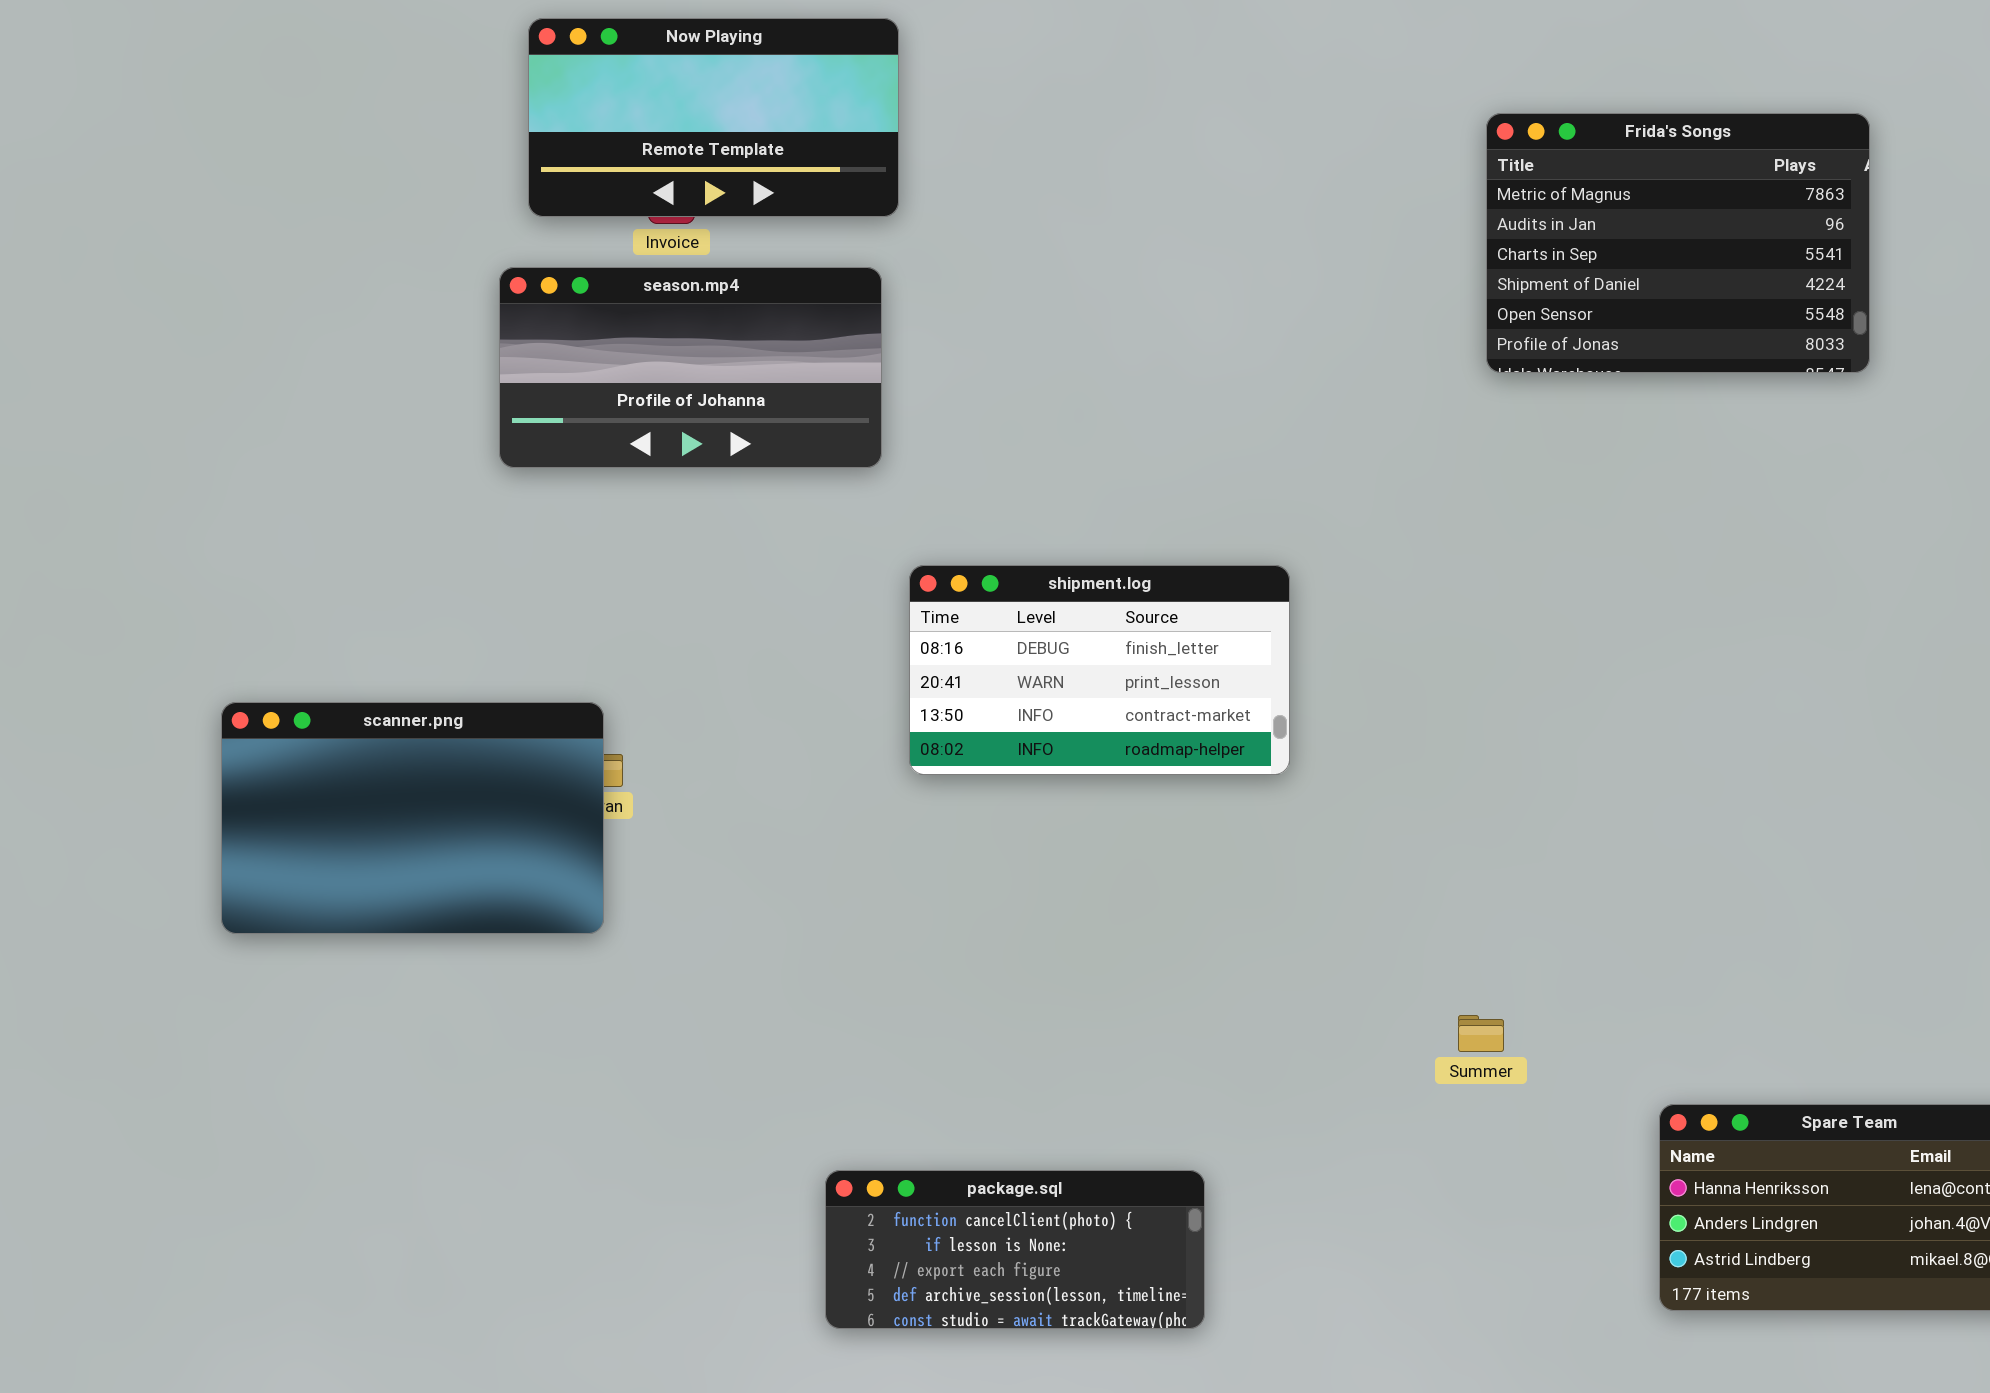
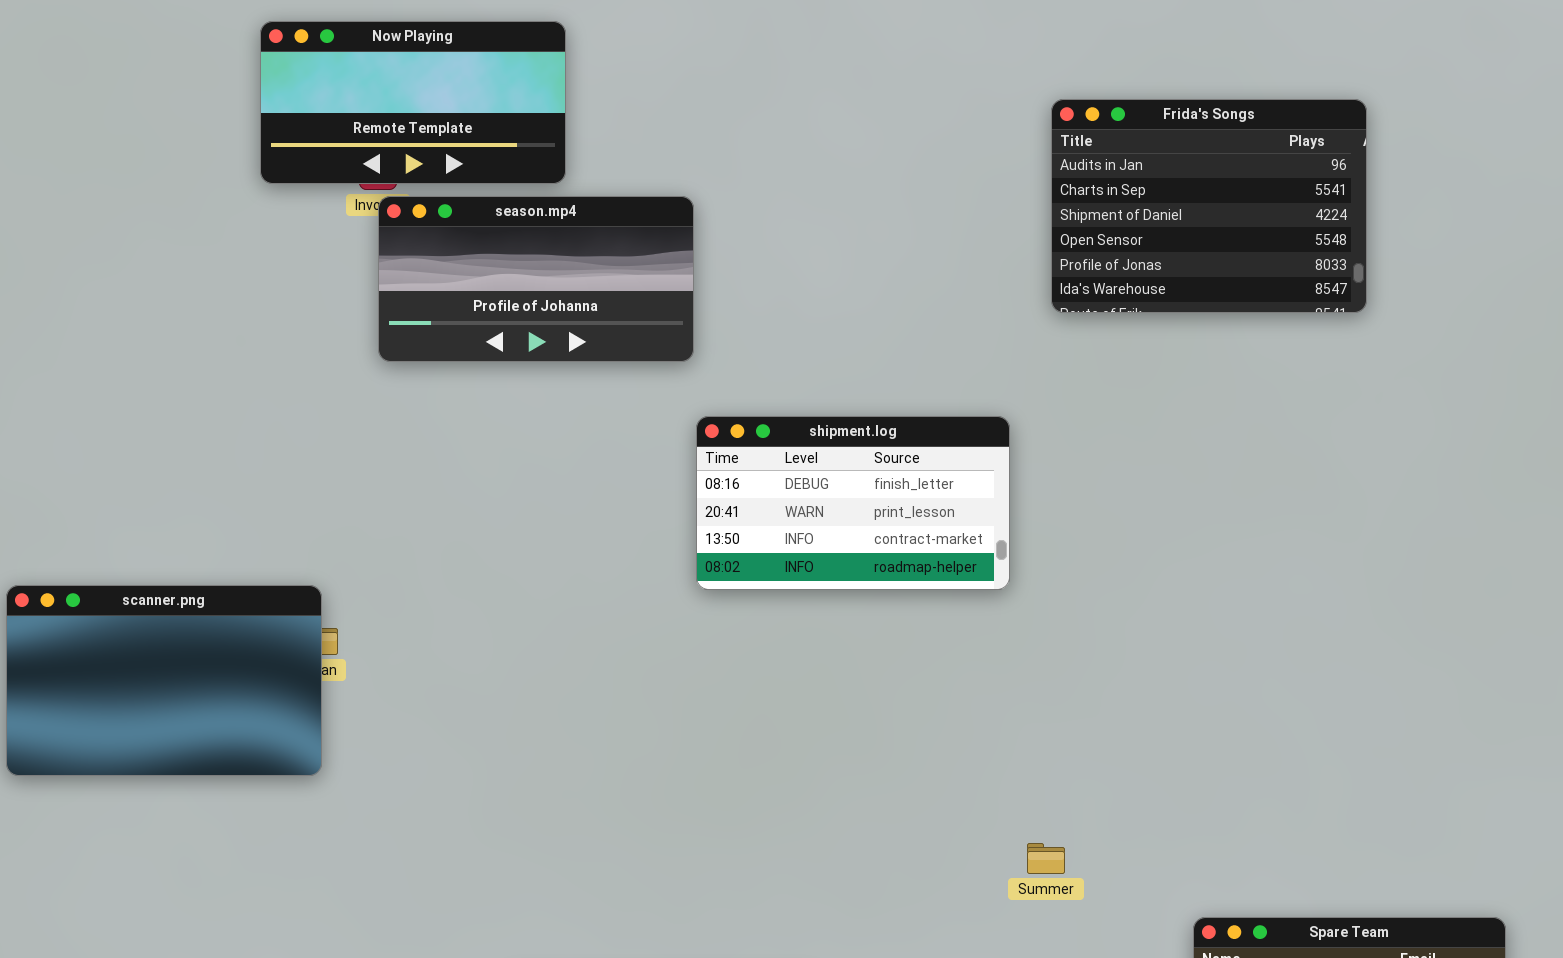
Frida's Songs: [1486,113,1870,373] -> [1051,99,1367,313], scrolled down 1 row
season.mp4: [499,267,882,468] -> [378,196,694,362], moved
shipment.log: [909,565,1290,775] -> [696,416,1010,590], moved

